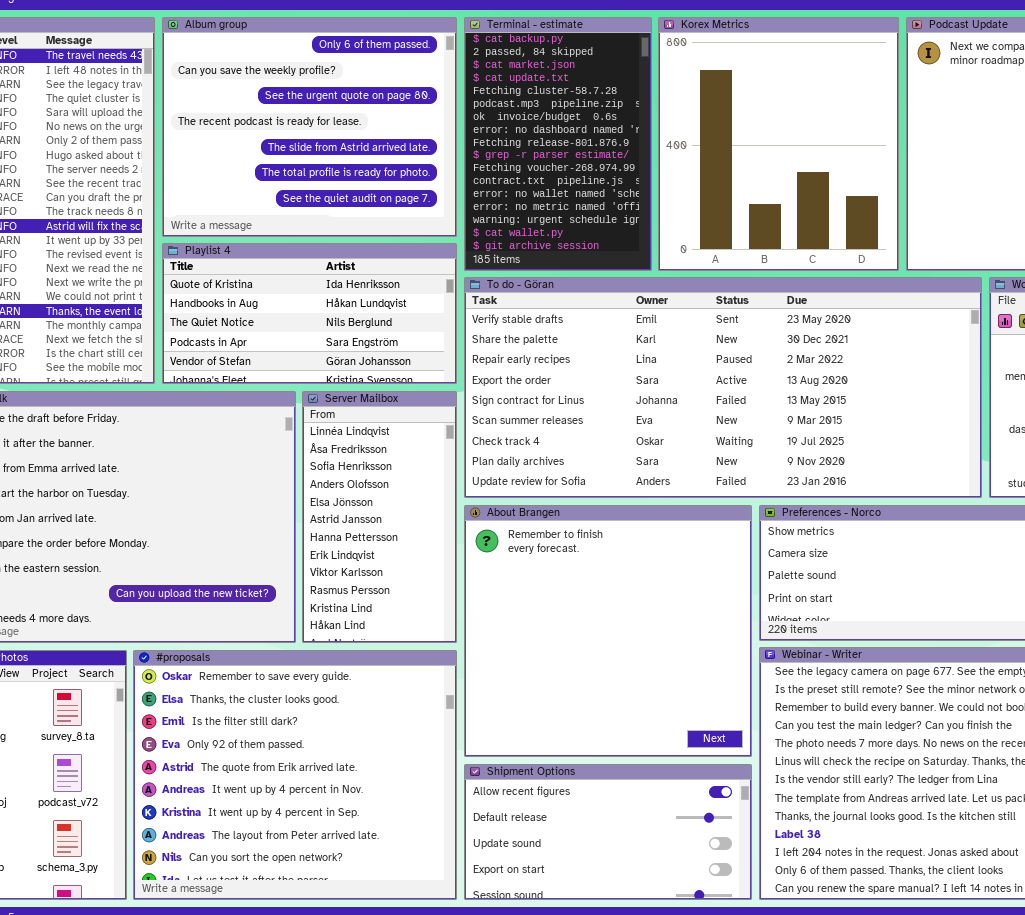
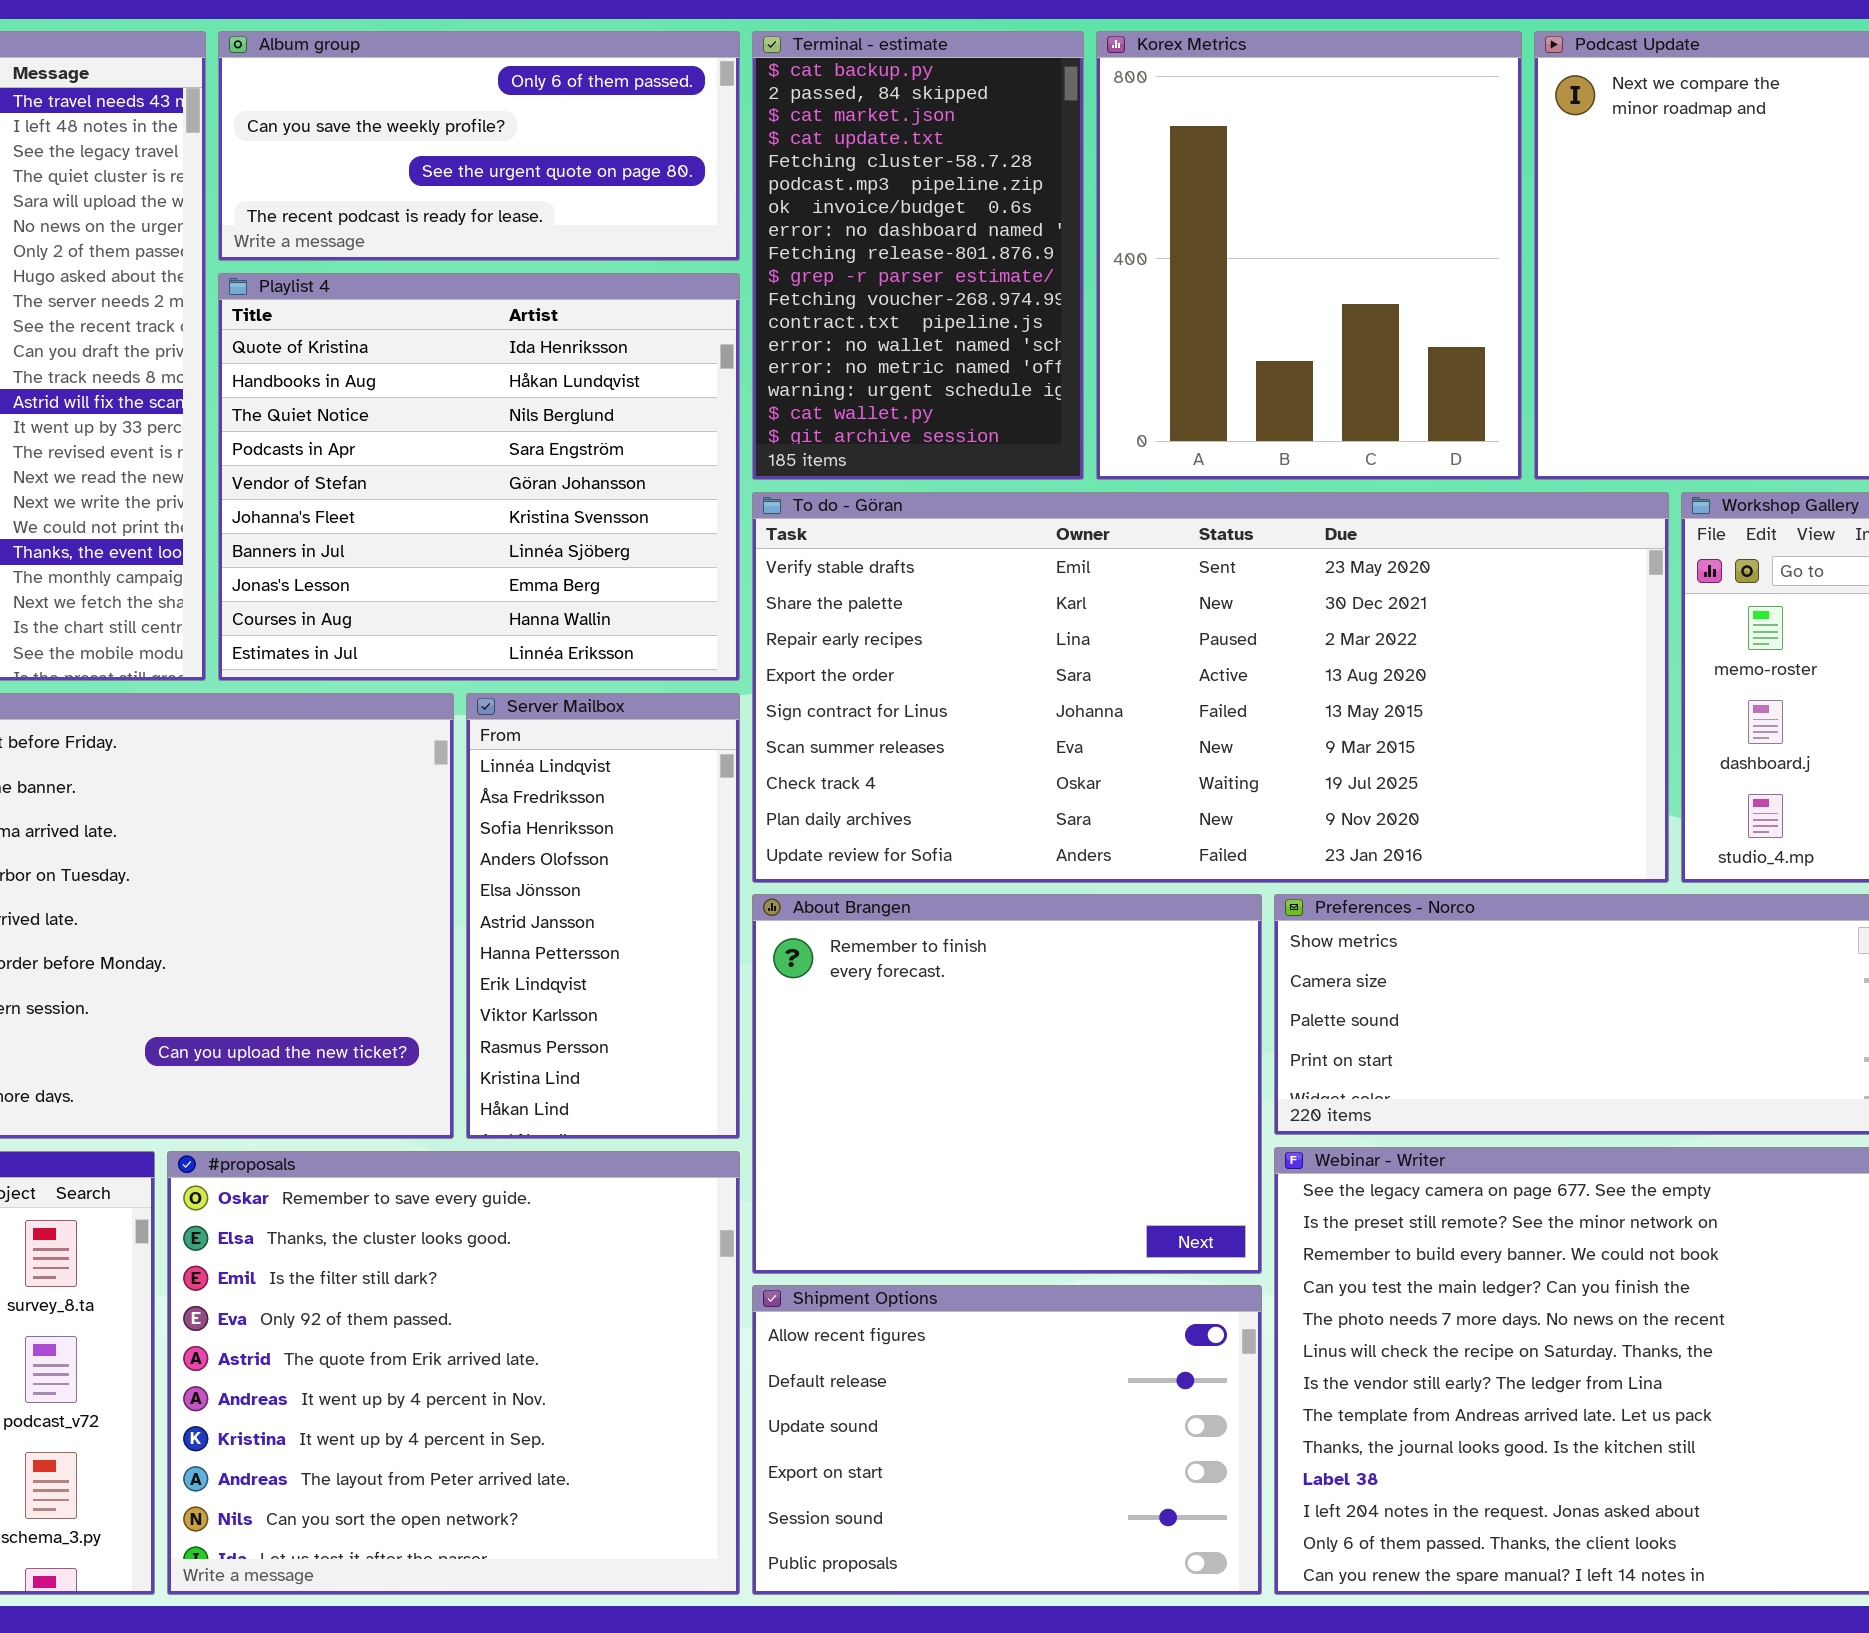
Album group: [162,17,457,237] -> [218,31,740,261], resized
Playlist 4: [162,243,457,384] -> [218,273,740,681], resized
About Brangen: [464,505,752,757] -> [752,894,1262,1274], resized
Shipment Options: [464,764,752,900] -> [752,1285,1262,1595], resized

